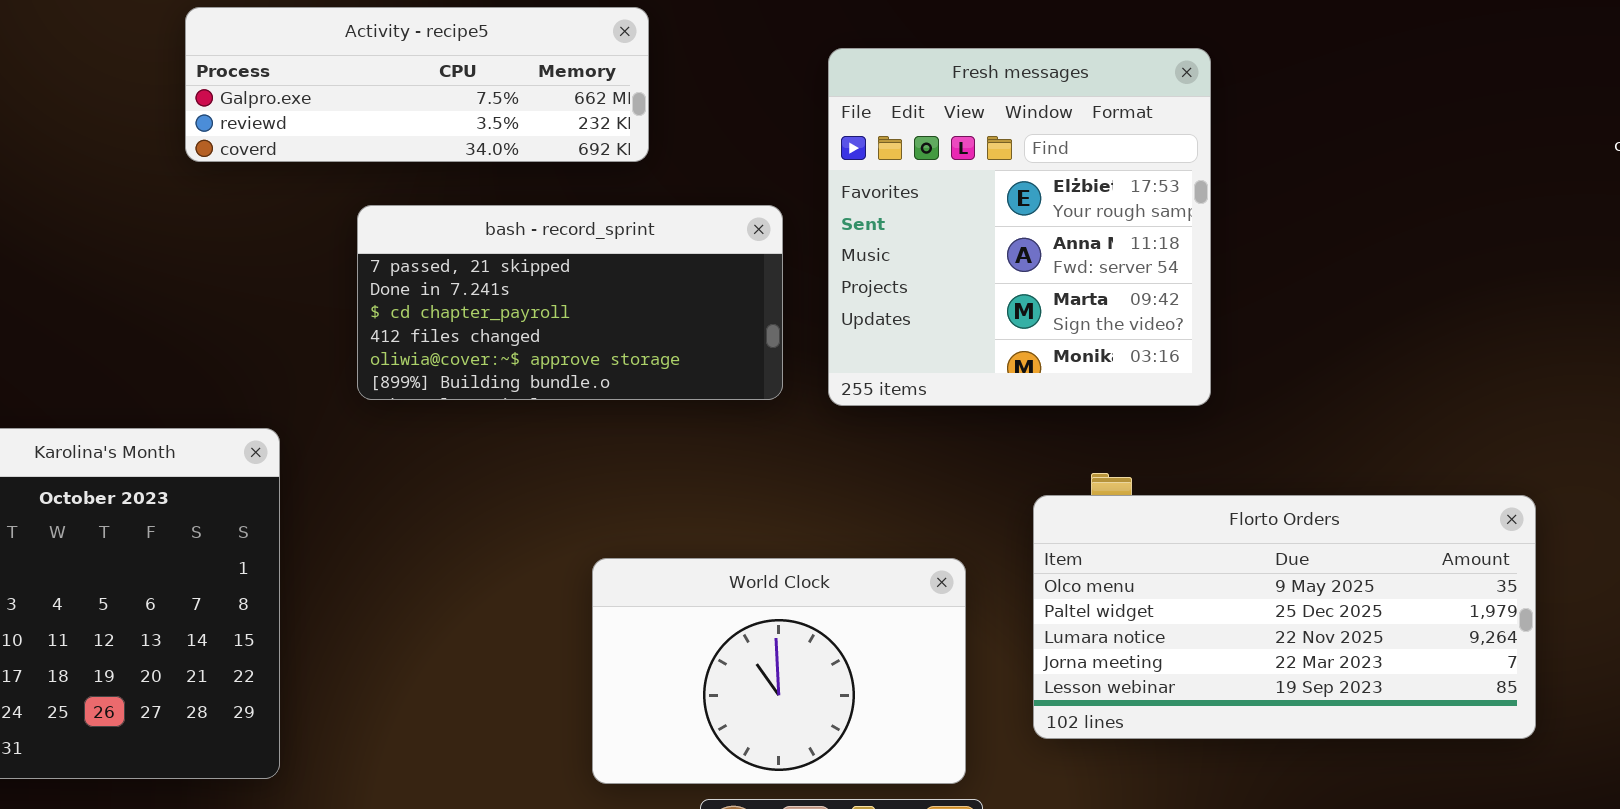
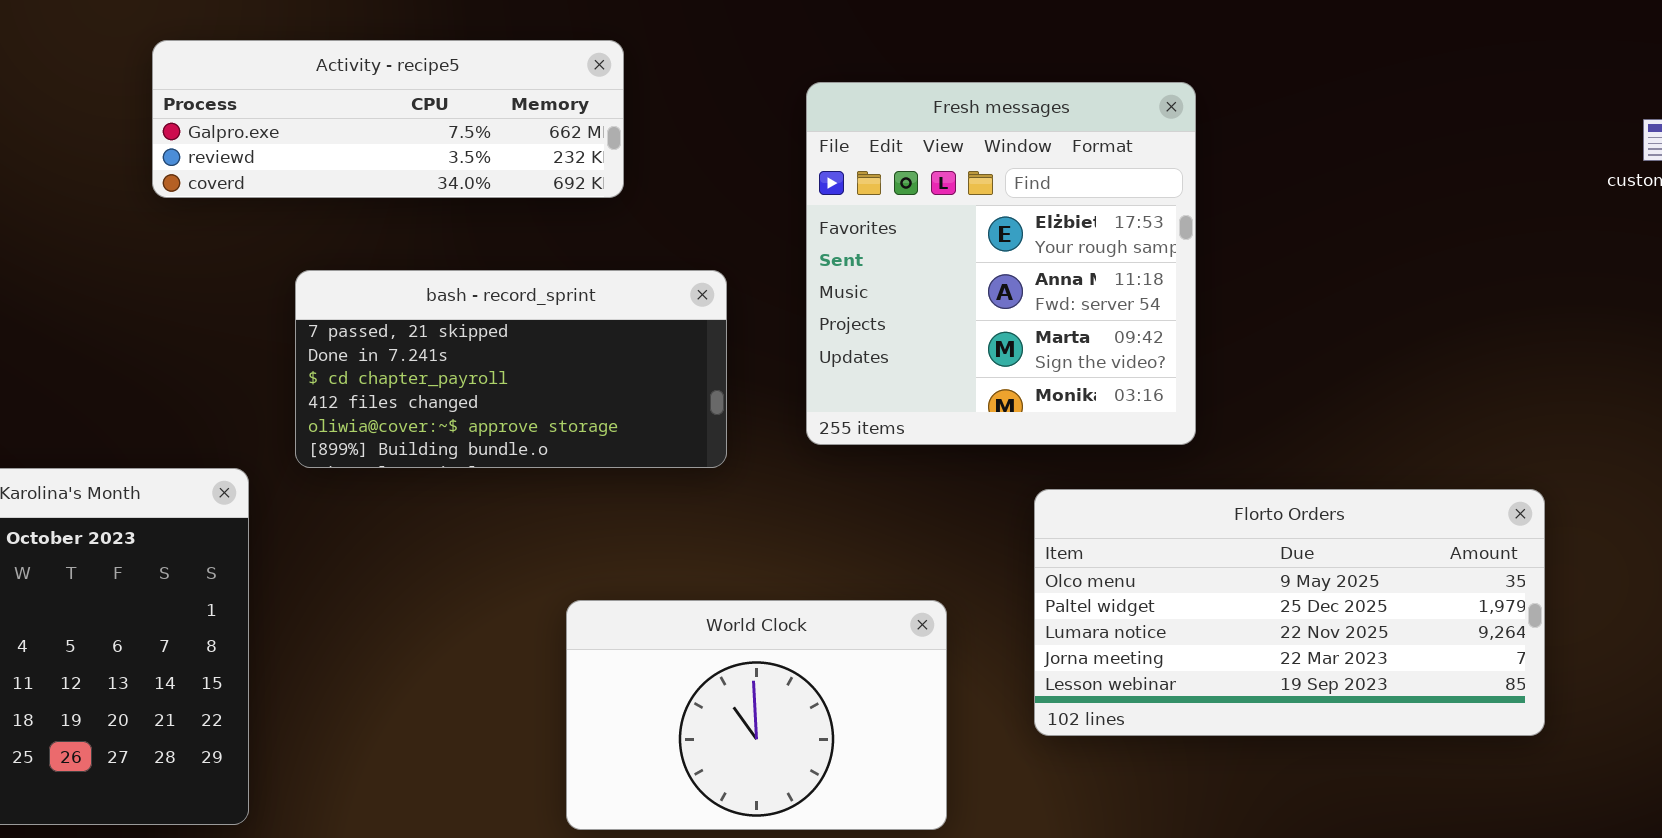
bash - record_sprint: [357,205,783,400] -> [295,270,727,468], moved
Florto Orders: [1033,495,1536,739] -> [1034,489,1545,736], moved

